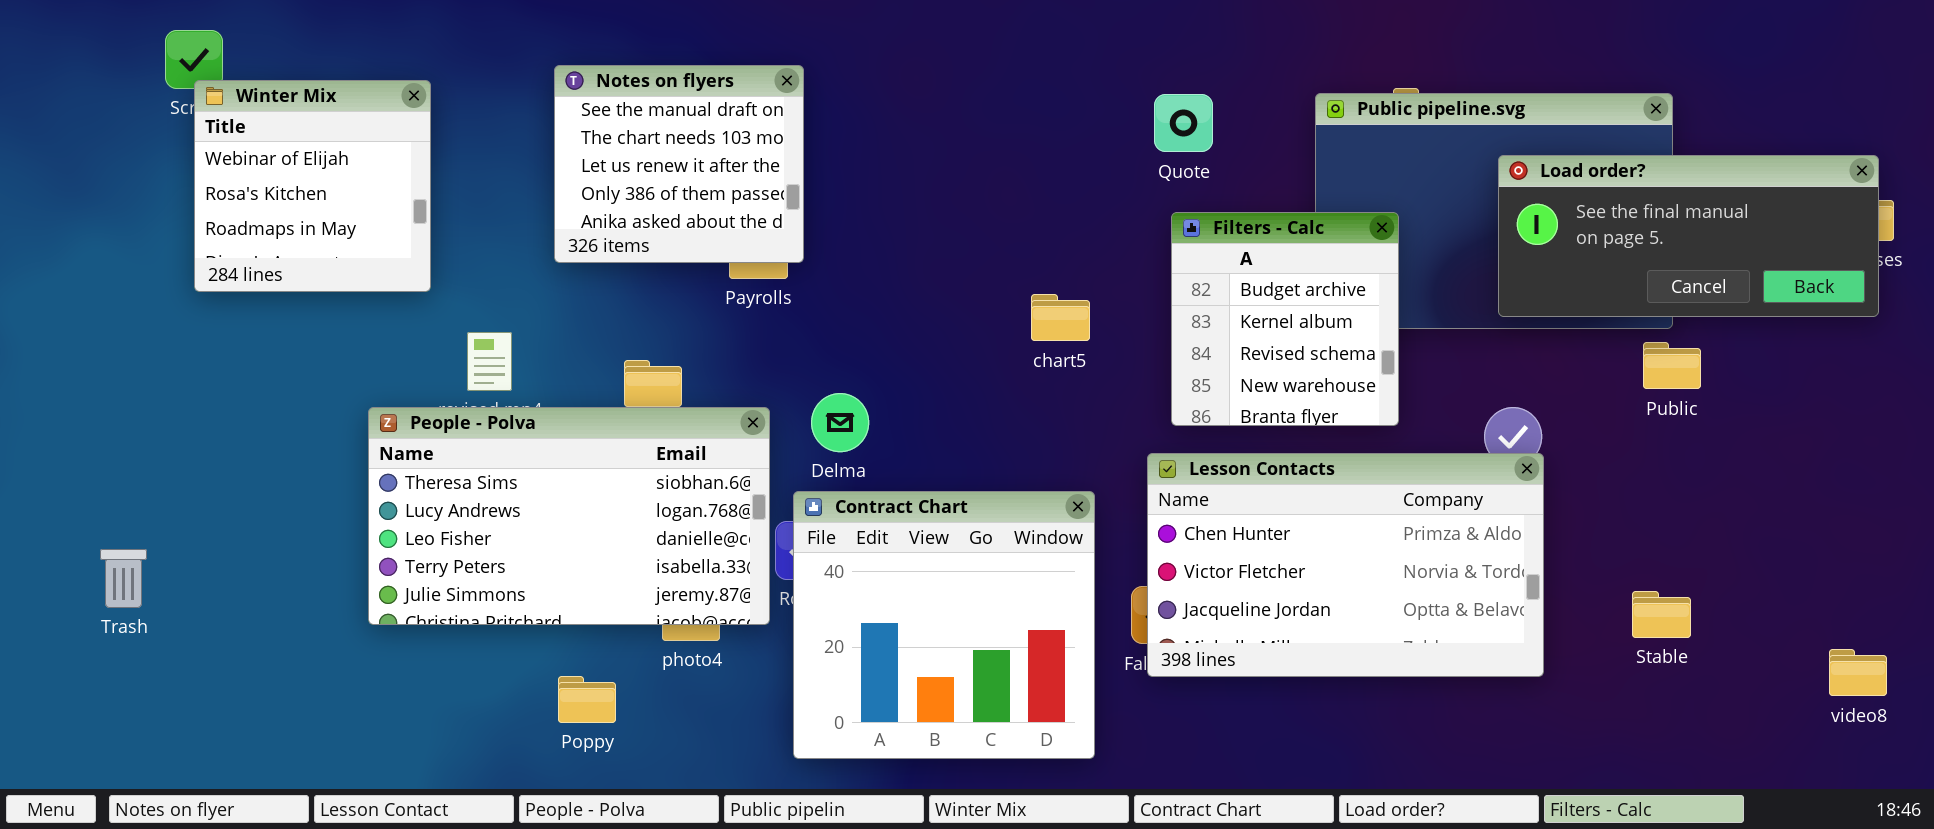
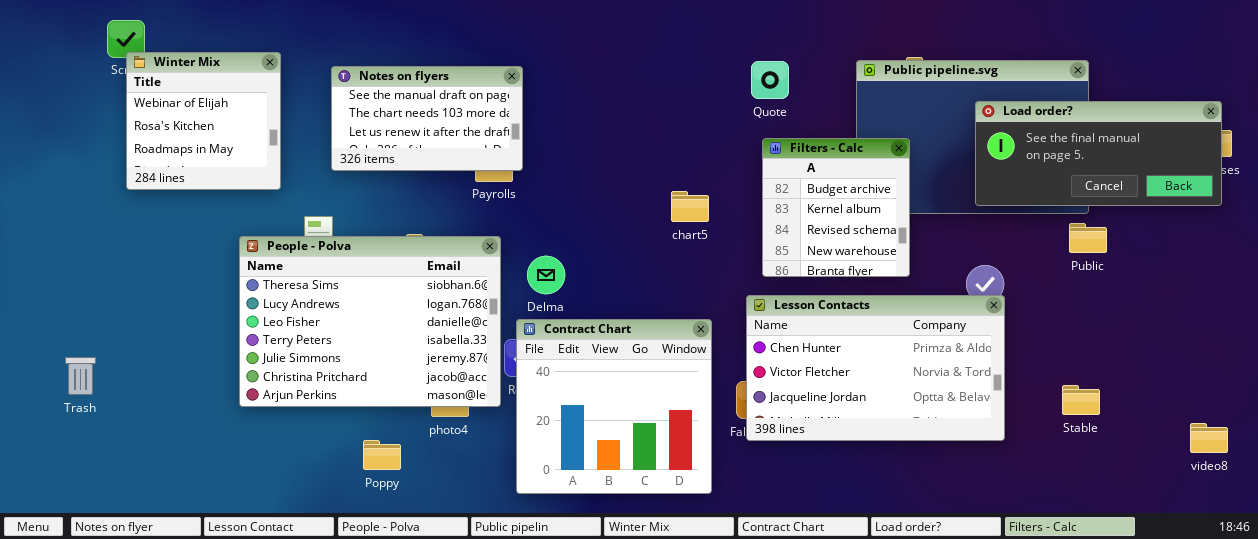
Notes on flyers: [554,65,804,263] -> [331,66,523,171], resized
People - Polva: [368,407,770,625] -> [239,236,501,407], resized

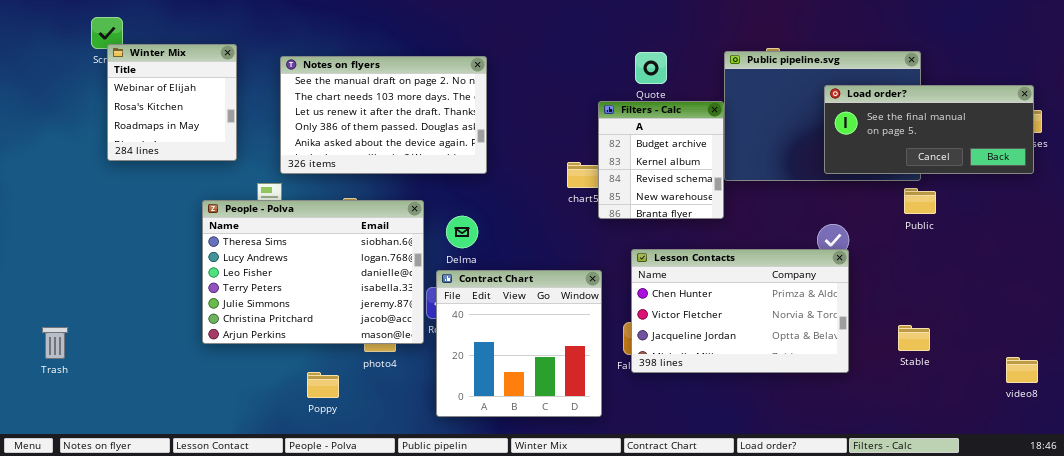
Notes on flyers: [331,66,523,171] -> [280,56,487,174], resized
Filters - Calc: [762,138,910,277] -> [598,101,724,219], moved
Trash: [65,357,96,395] -> [42,327,68,359], moved

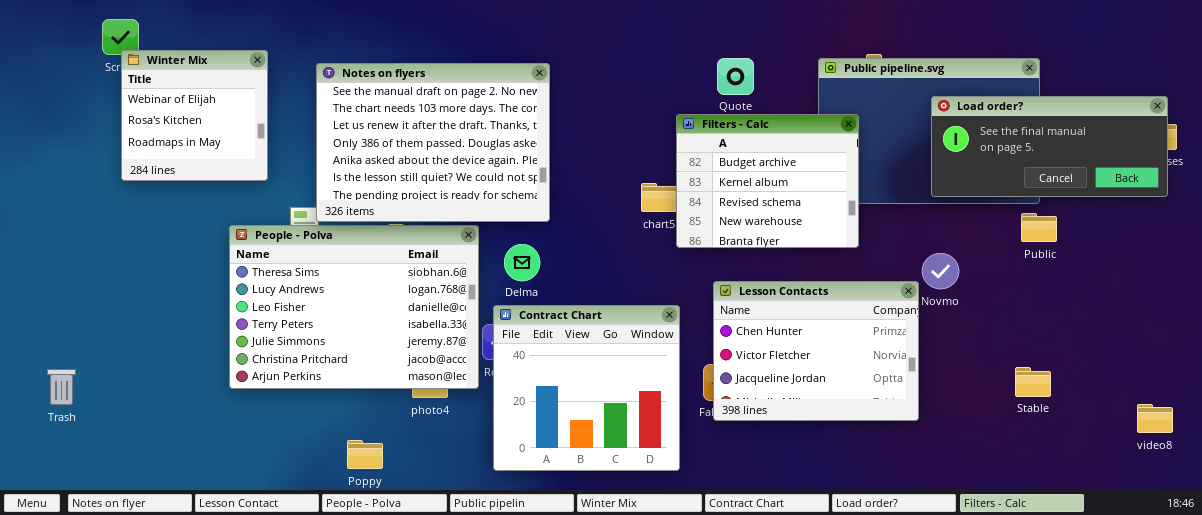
Notes on flyers: [280,56,487,174] -> [316,63,550,222], resized
Filters - Calc: [598,101,724,219] -> [676,114,859,248], resized
Lesson Contacts: [631,249,849,373] -> [713,281,919,421], resized
Poppy: [307,372,339,398] -> [347,440,383,469], moved

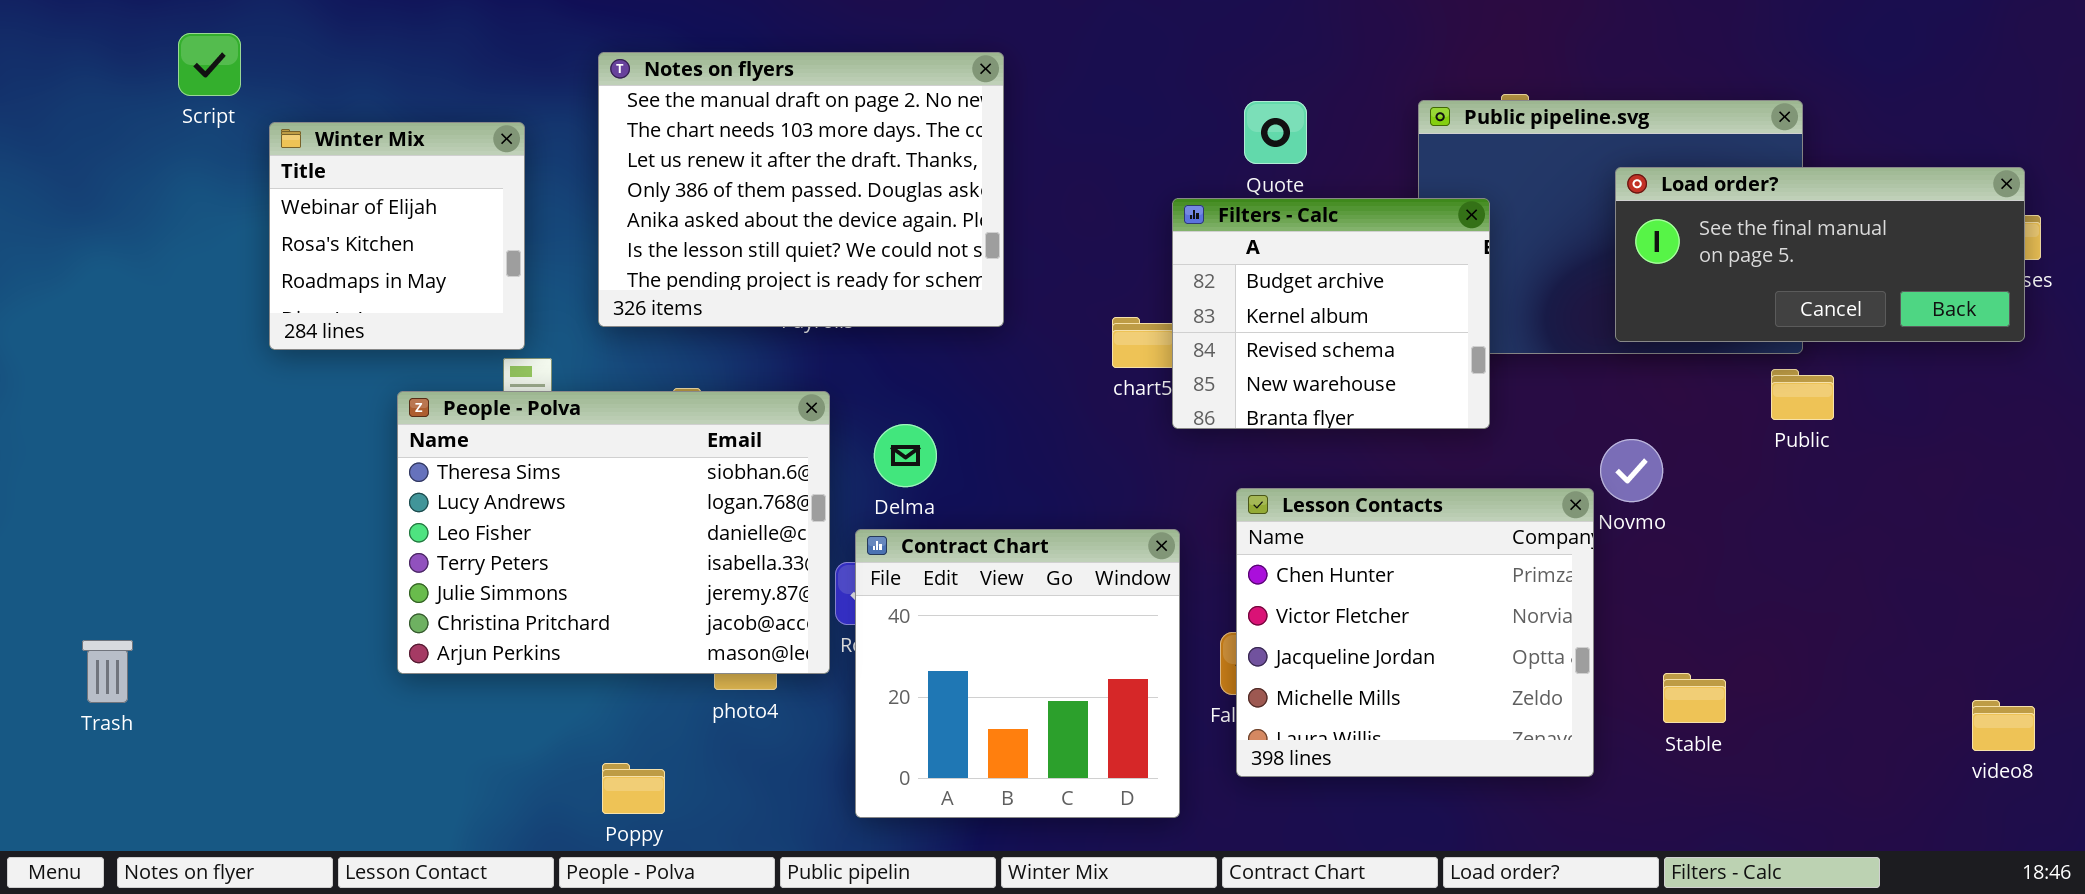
Winter Mix: [121,50,268,181] -> [269,122,525,350], moved
Notes on flyers: [316,63,550,222] -> [598,52,1004,327], moved
Lesson Contacts: [713,281,919,421] -> [1236,488,1594,777], resized
Stable: [1015,367,1051,397] -> [1663,673,1726,723], moved

